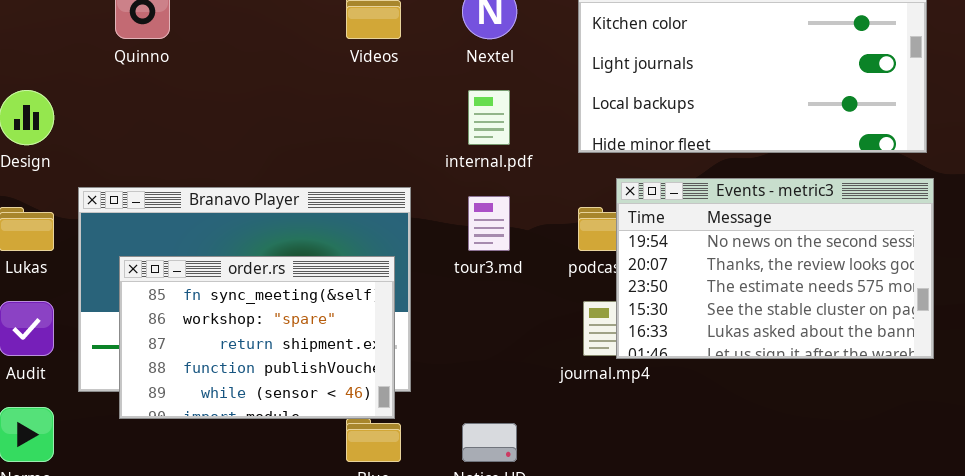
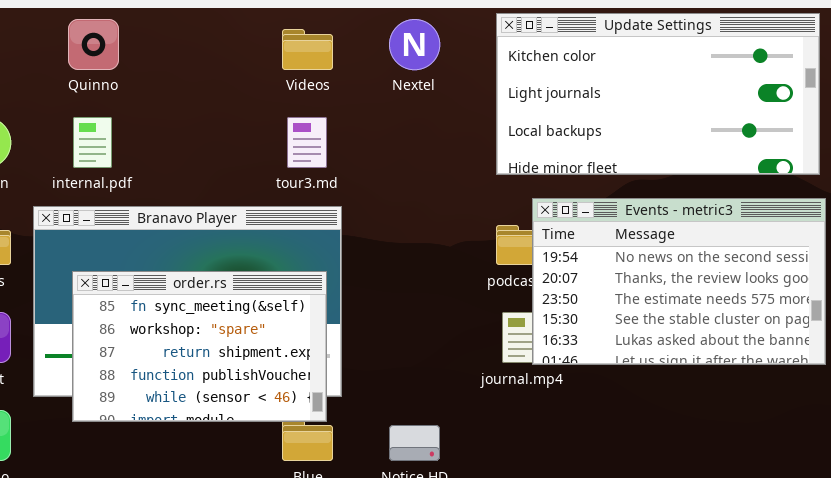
internal.pdf: [468,90,510,145] -> [73,117,112,168], moved
tour3.md: [468,196,510,251] -> [287,117,327,168], moved

